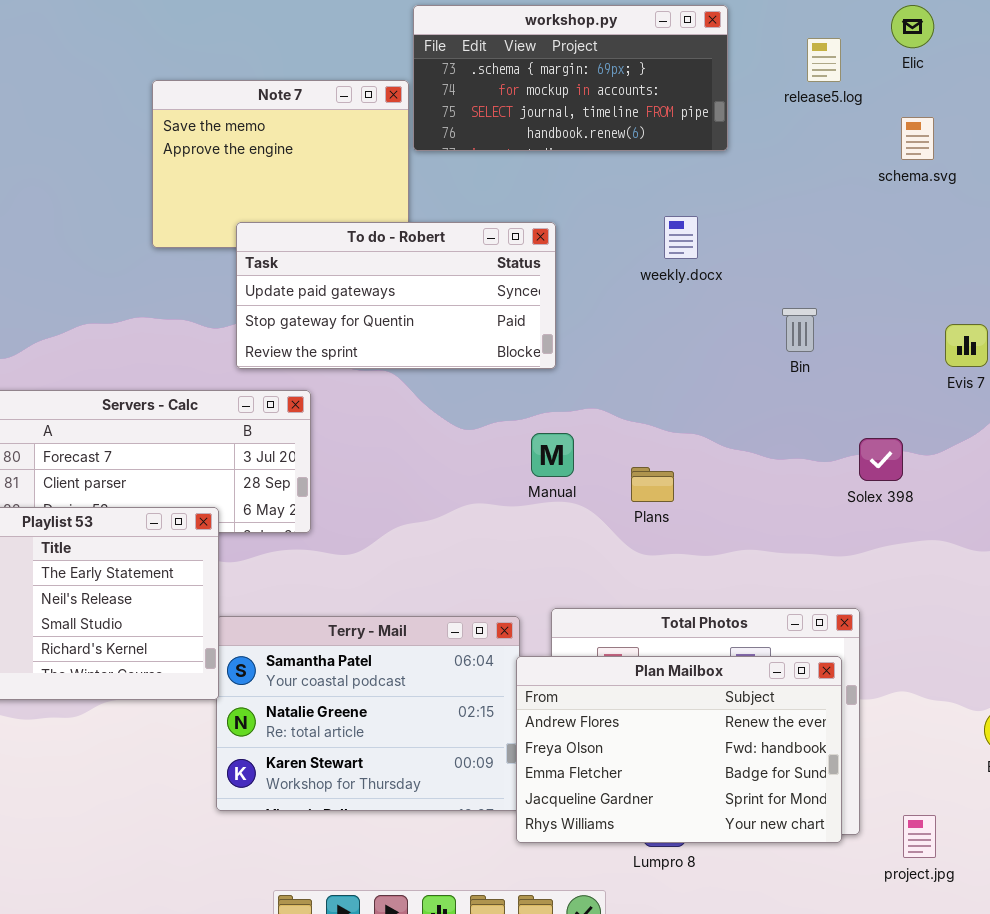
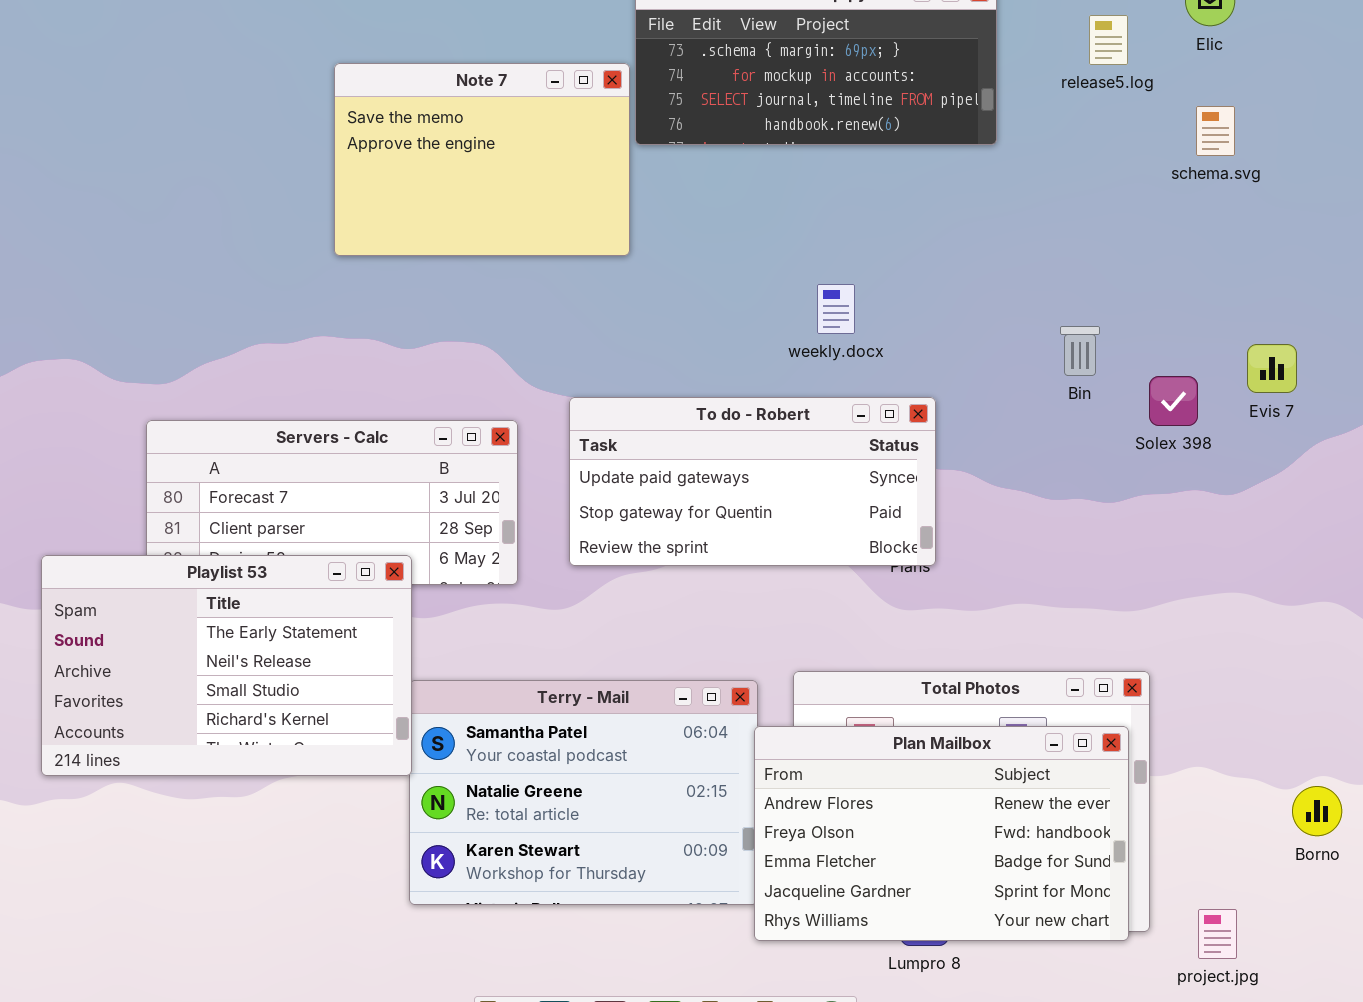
weekly.docx: [664,216,698,259] -> [817,284,855,334], moved
To do - Robert: [236,222,556,369] -> [569,397,936,566], moved
Solex 398: [859,438,903,481] -> [1149,376,1198,426], moved

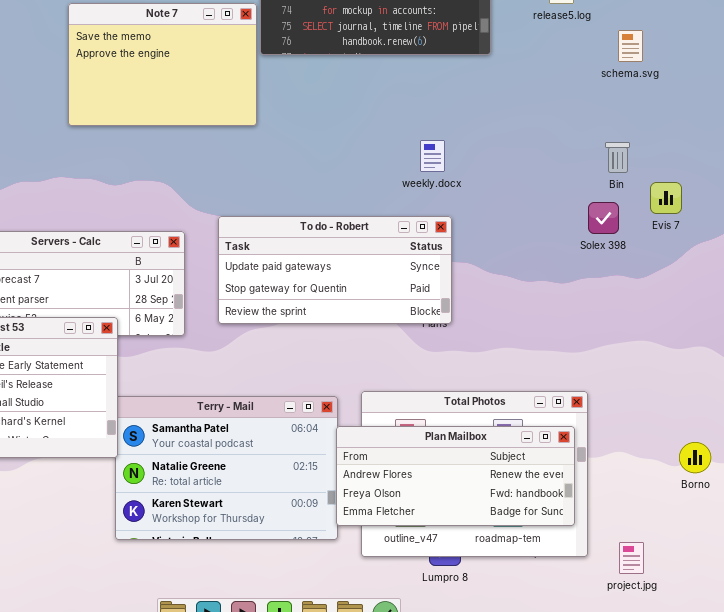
weekly.docx: [817,284,855,334] -> [420,140,445,172], moved
Bin: [1060,326,1100,376] -> [605,142,630,173], moved
Plan Mailbox: [754,726,1129,941] -> [336,426,575,526], resized
Borno: [1292,786,1342,836] -> [679,442,711,473], moved

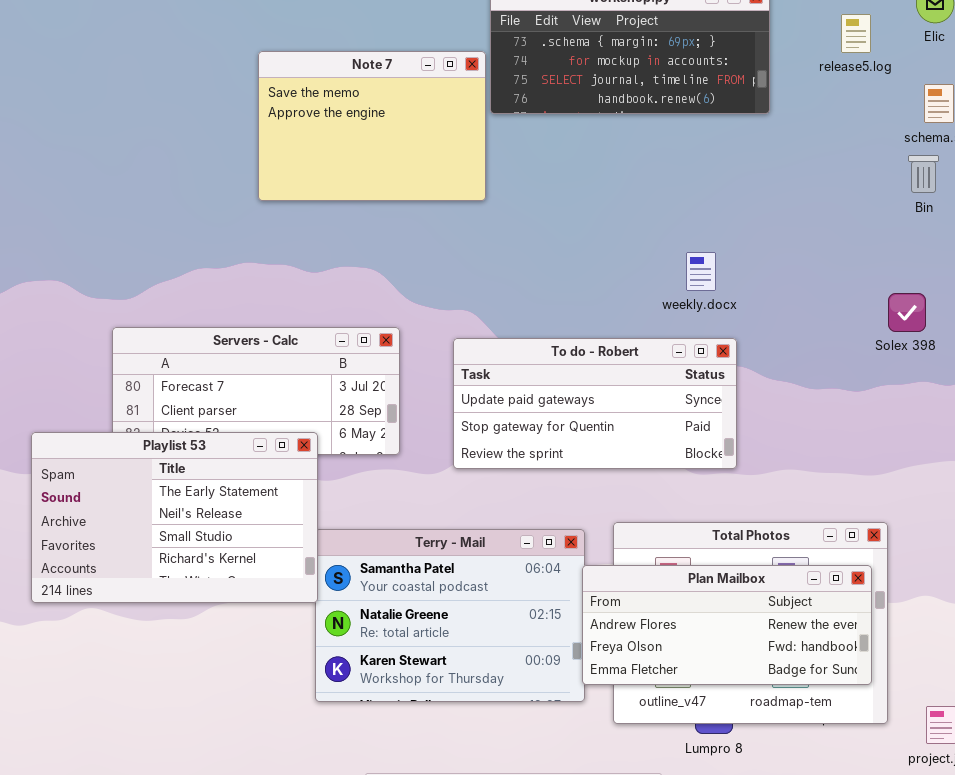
weekly.docx: [420,140,445,172] -> [686,252,716,291], moved
Bin: [605,142,630,173] -> [908,155,939,193], moved
To do - Robert: [218,216,452,324] -> [453,338,737,469], moved

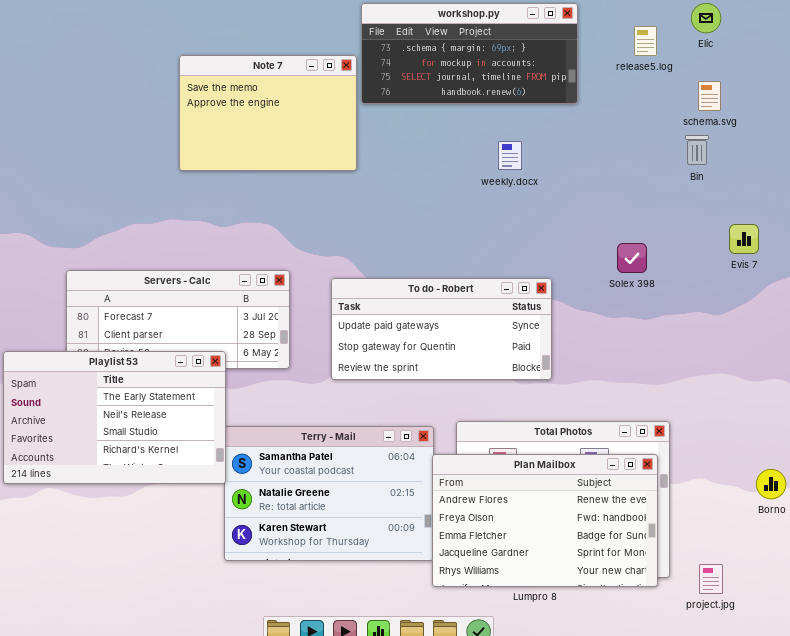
weekly.docx: [686,252,716,291] -> [498,141,522,170], moved
Solex 398: [888,293,926,332] -> [617,243,647,273], moved
Plan Mailbox: [582,565,872,685] -> [432,454,658,587], resized

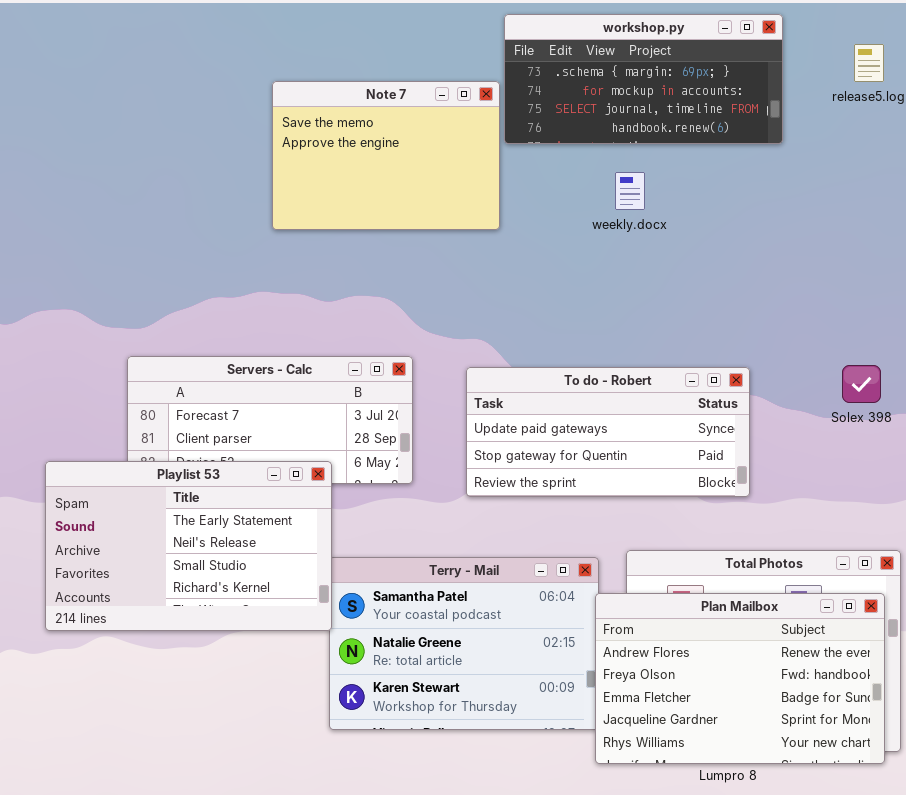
weekly.docx: [498,141,522,170] -> [615,172,645,210], moved
Solex 398: [617,243,647,273] -> [842,365,881,403], moved

